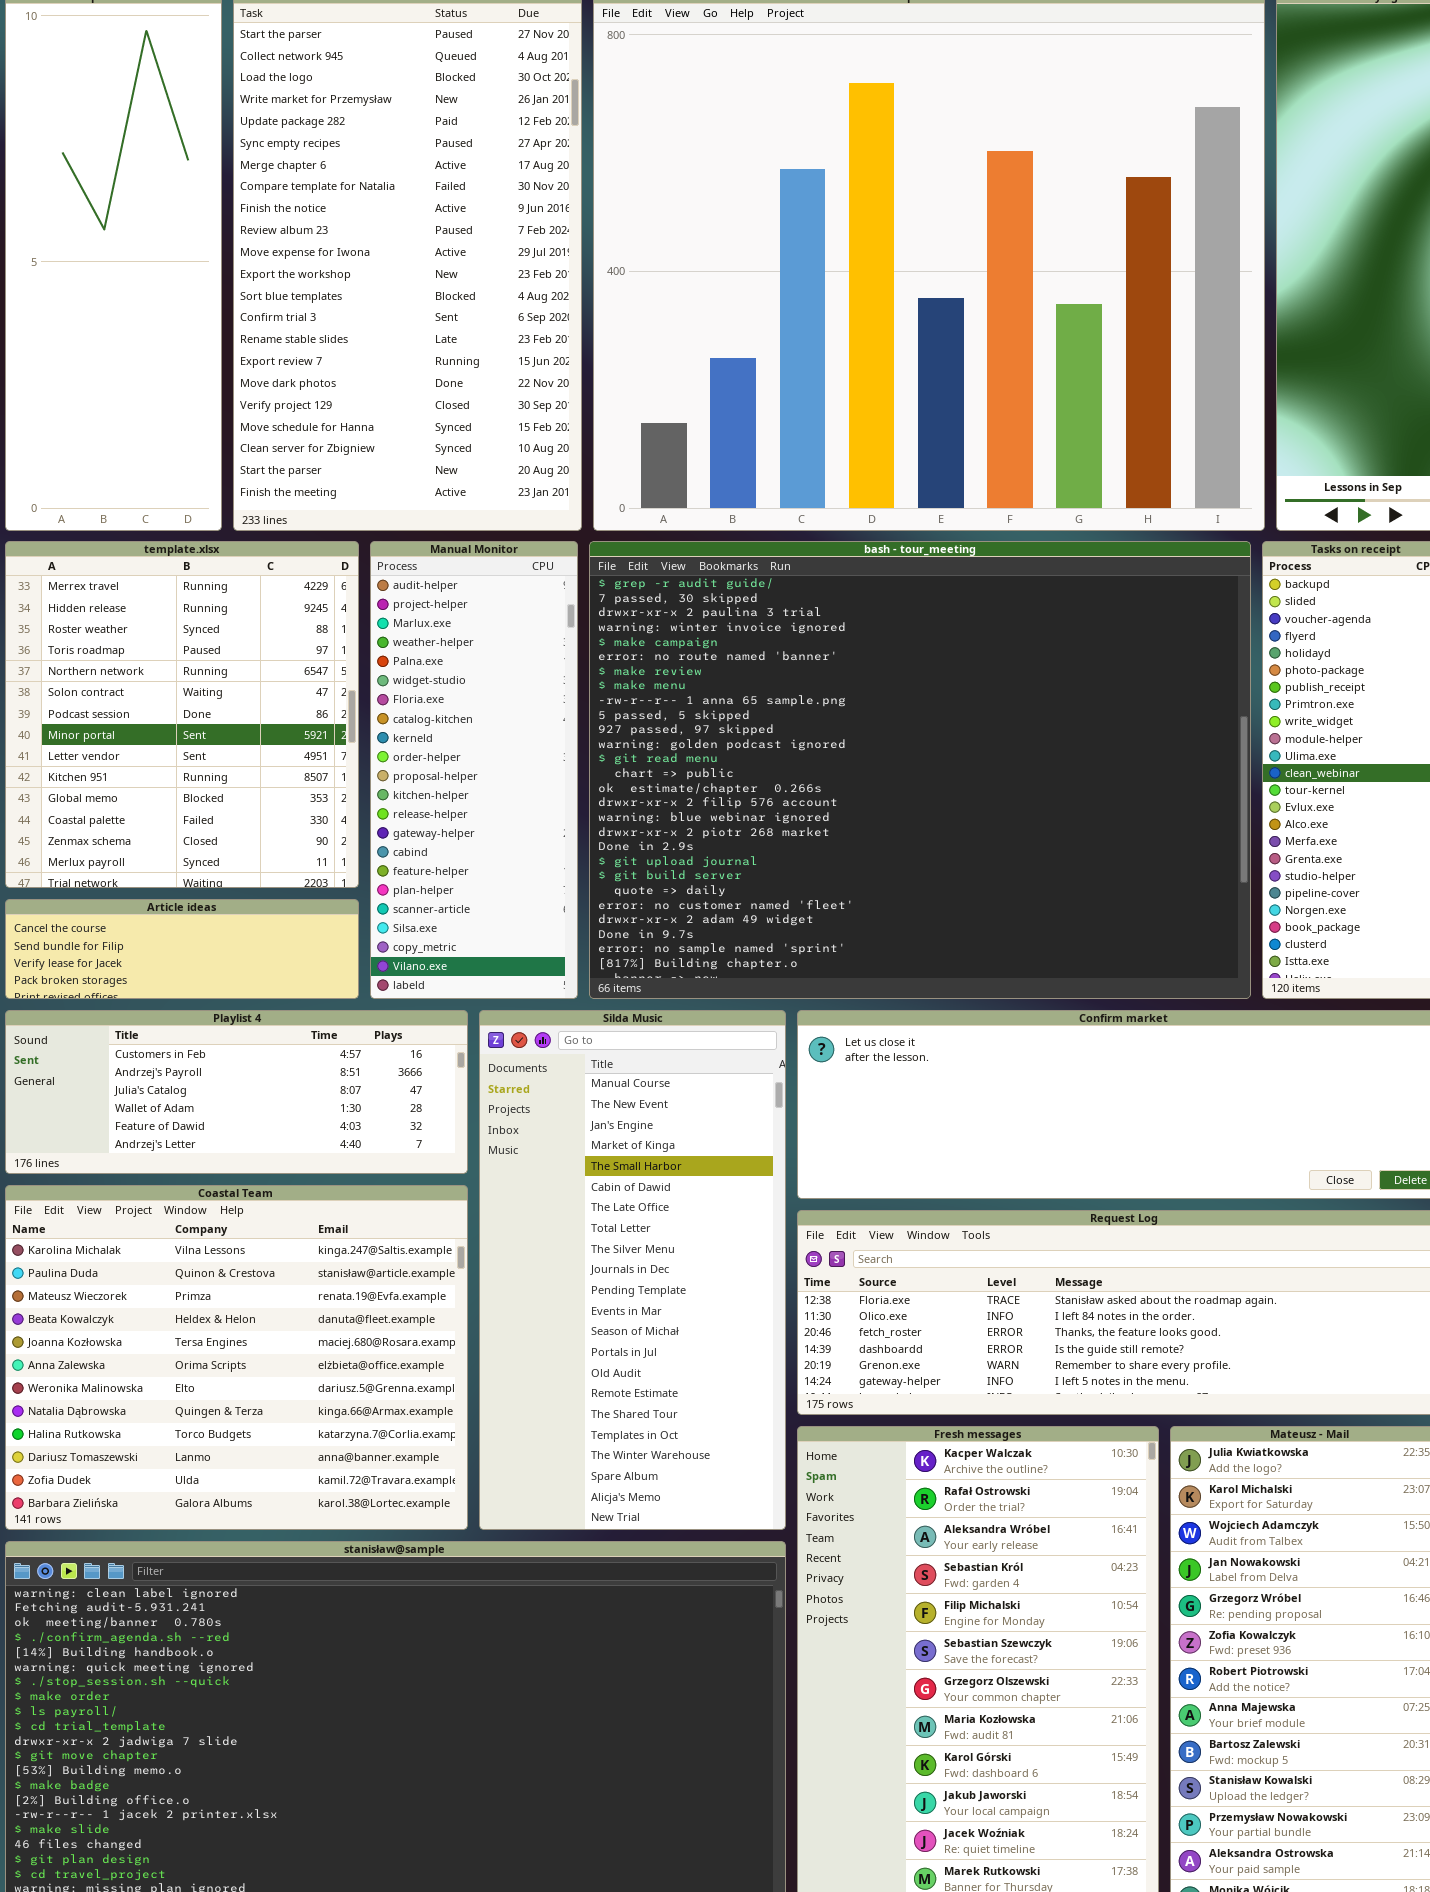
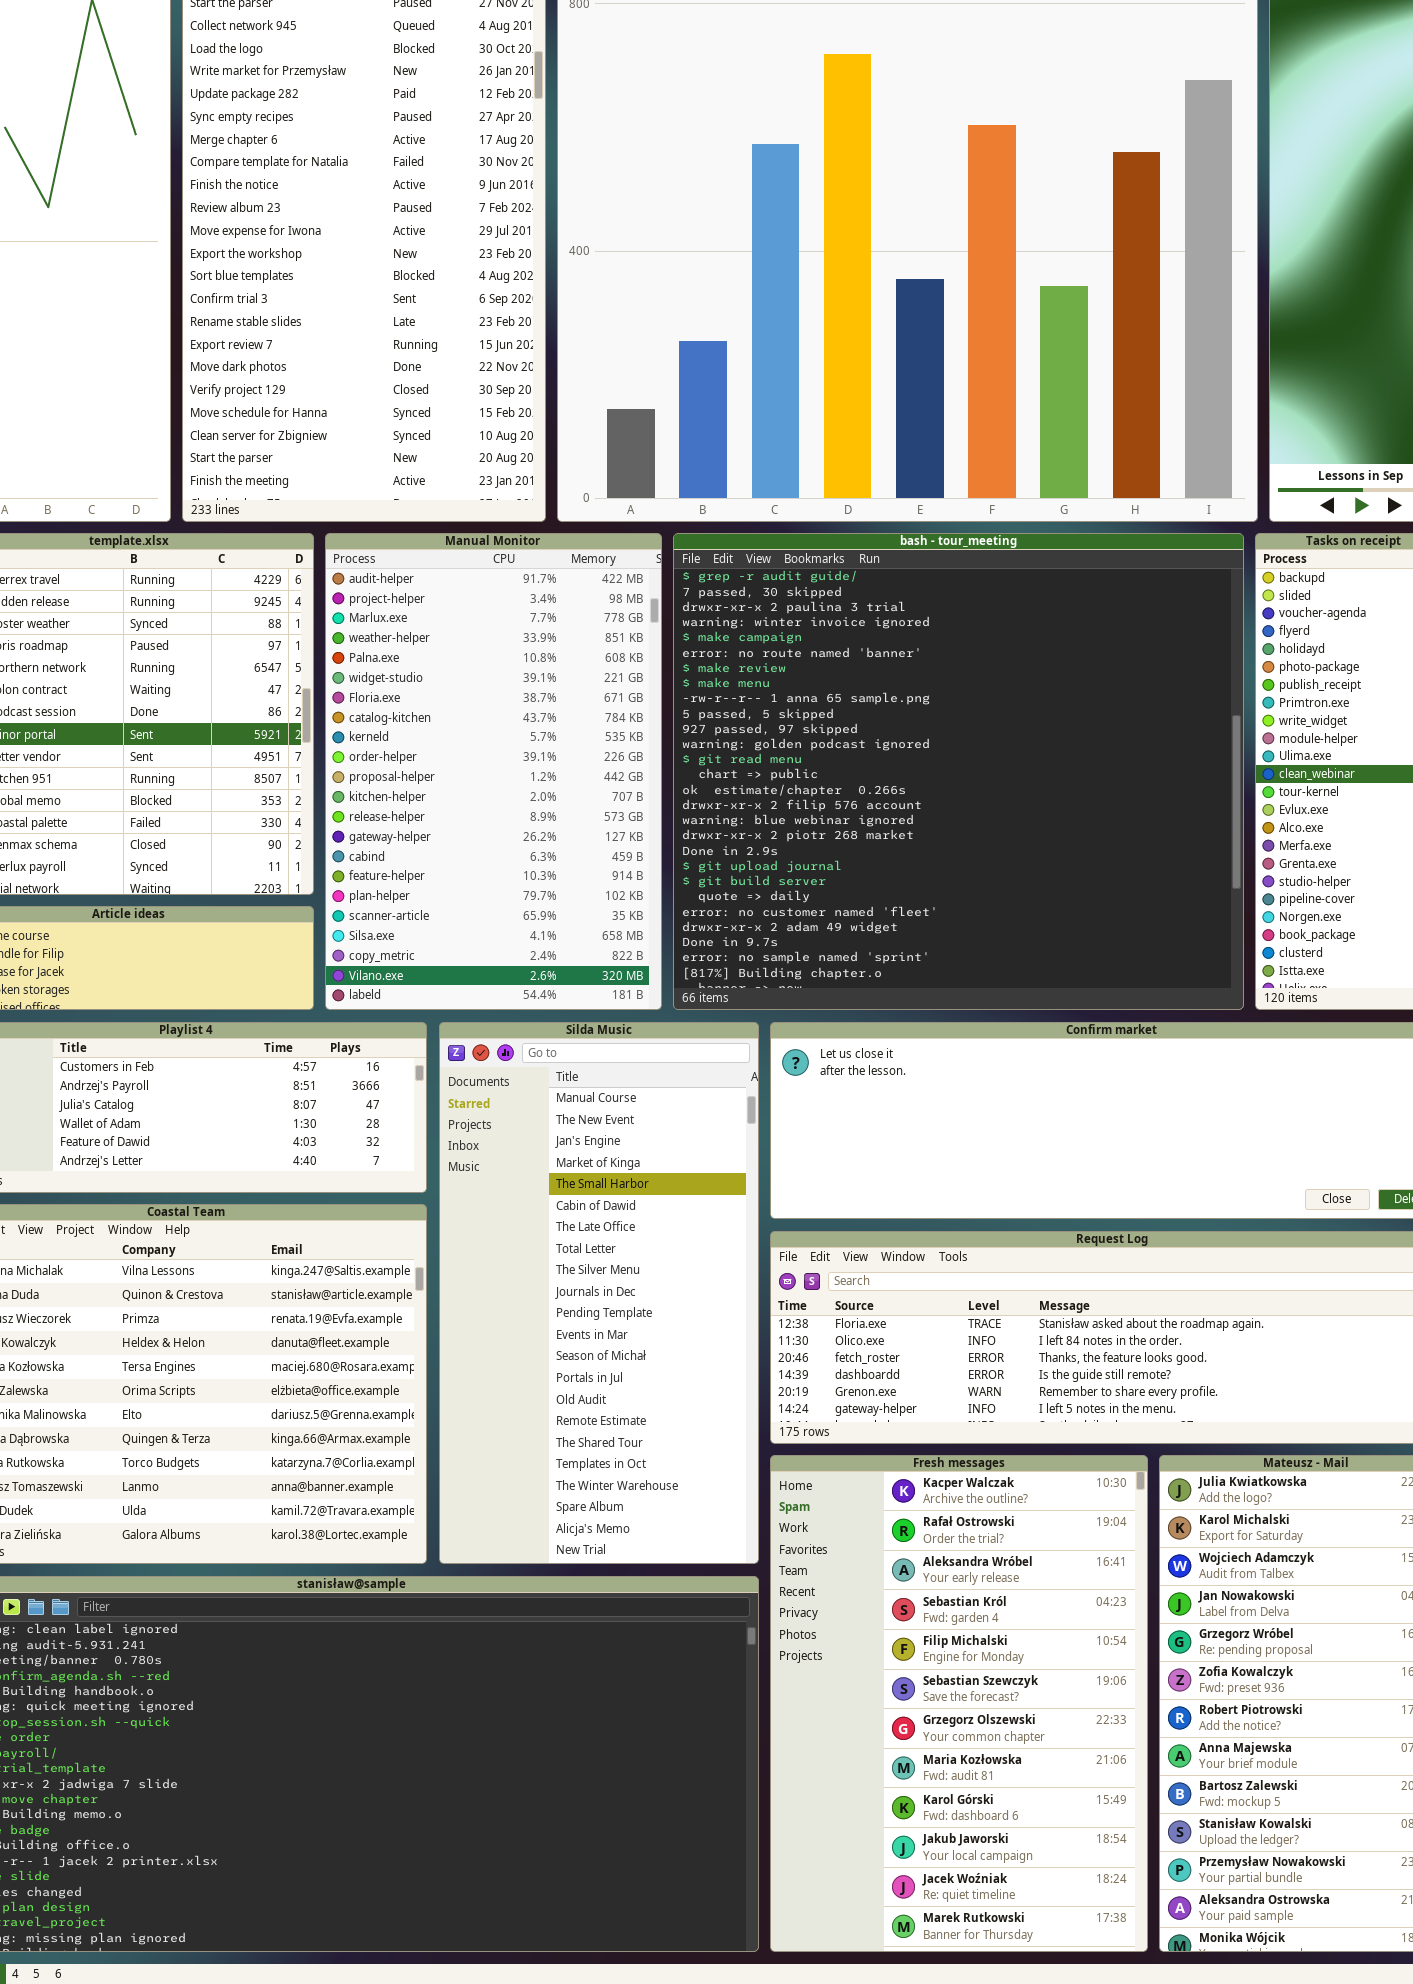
Manual Monitor: [370,541,578,999] -> [325,533,662,1010], resized
bash - tour_meeting: [589,541,1251,999] -> [673,533,1244,1010], resized

